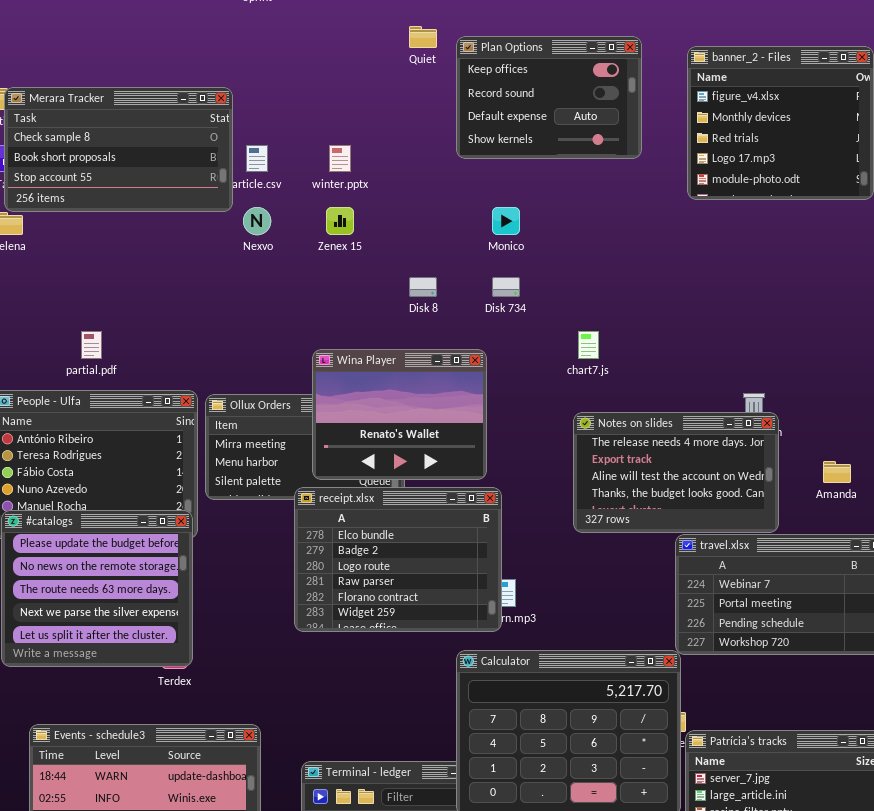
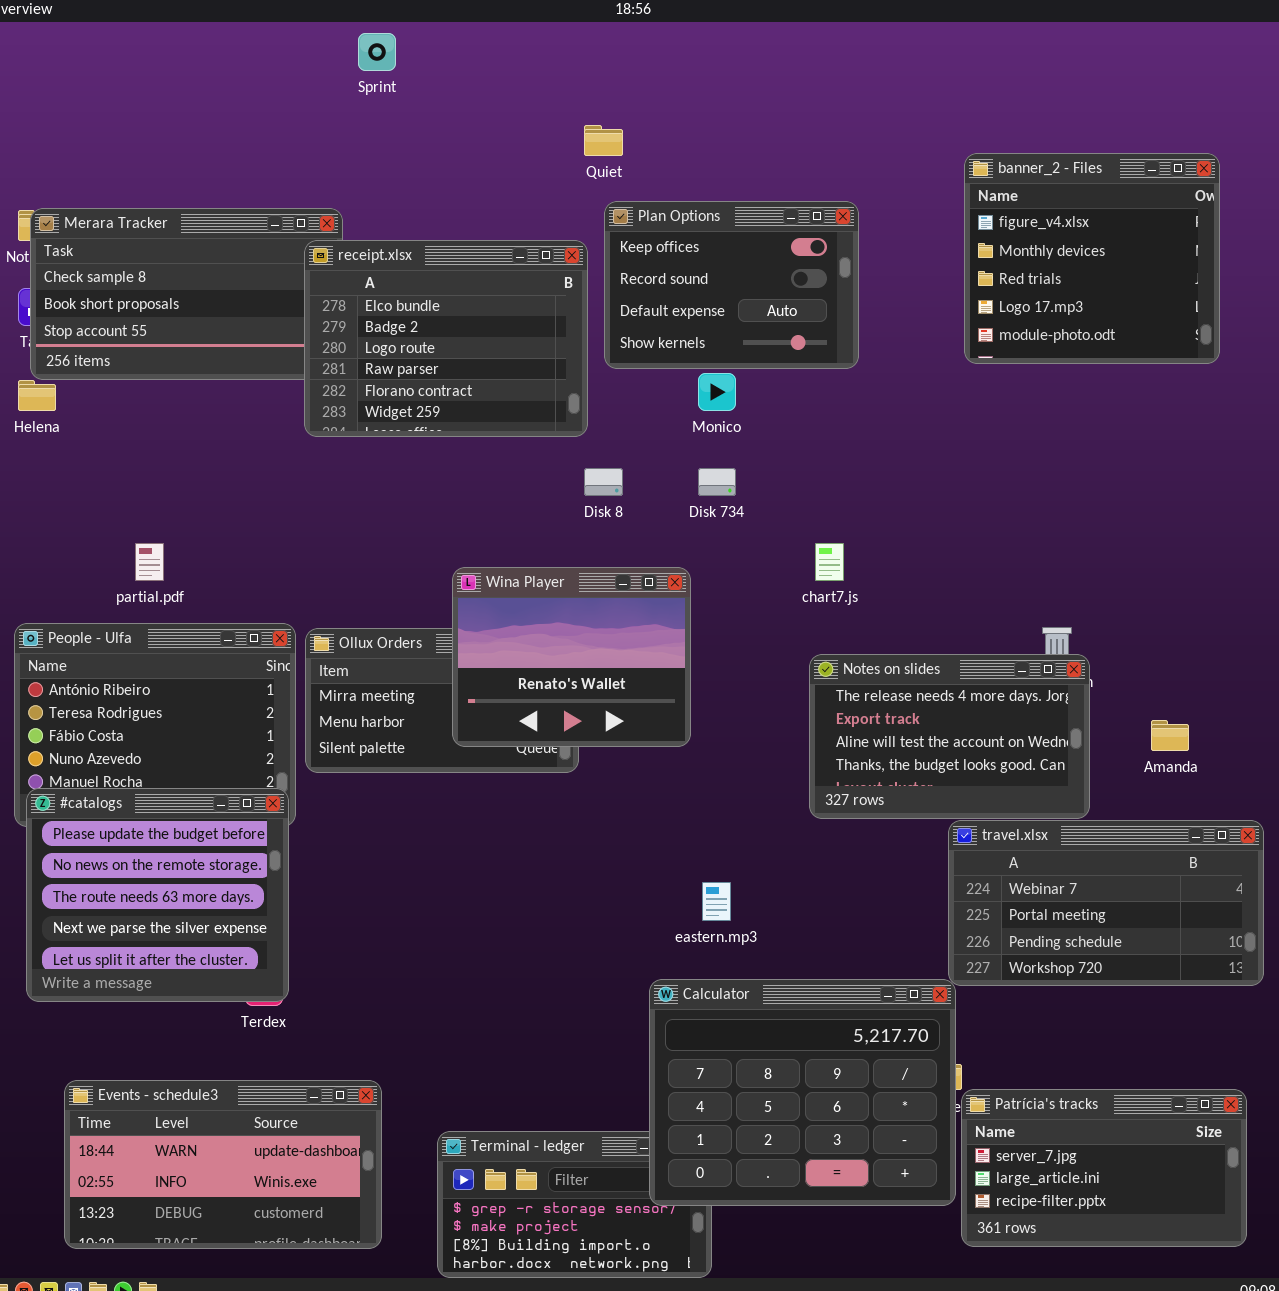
Plan Options: [456,36,642,159] -> [604,201,859,369], moved
receipt.xlsx: [294,487,502,632] -> [304,240,588,437], moved

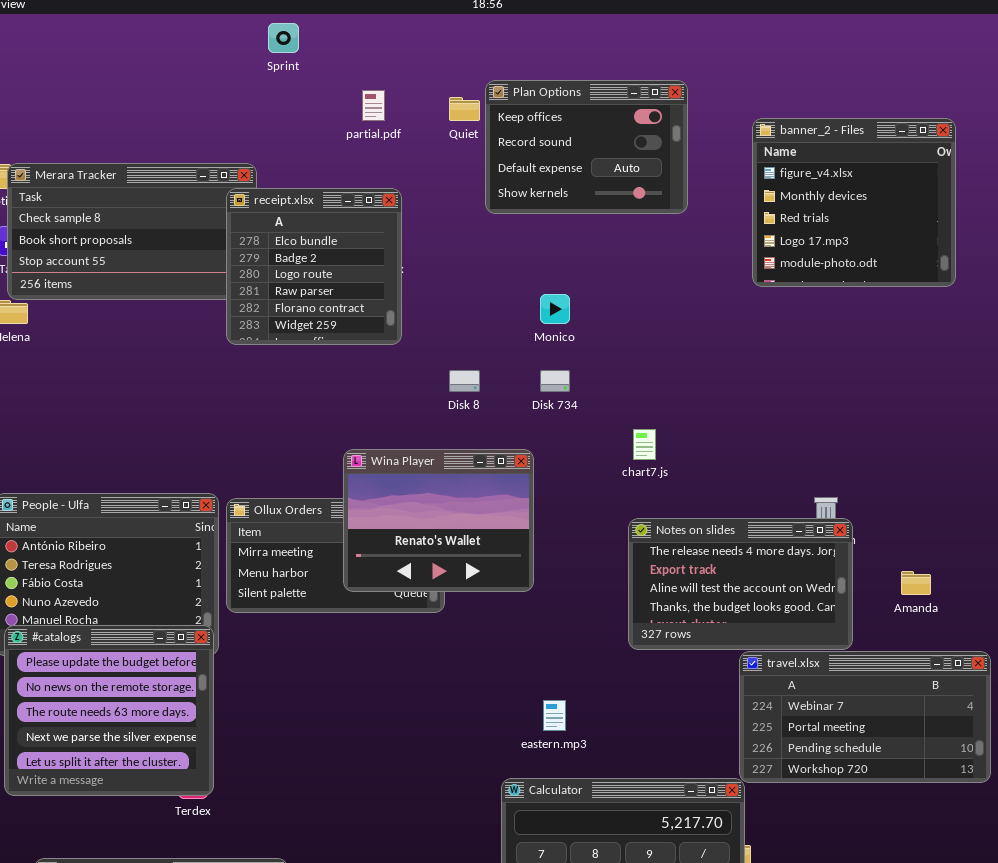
Plan Options: [604,201,859,369] -> [485,80,688,214], moved
receipt.xlsx: [304,240,588,437] -> [226,188,402,345], resized
partial.pdf: [135,543,164,581] -> [362,90,385,121], moved

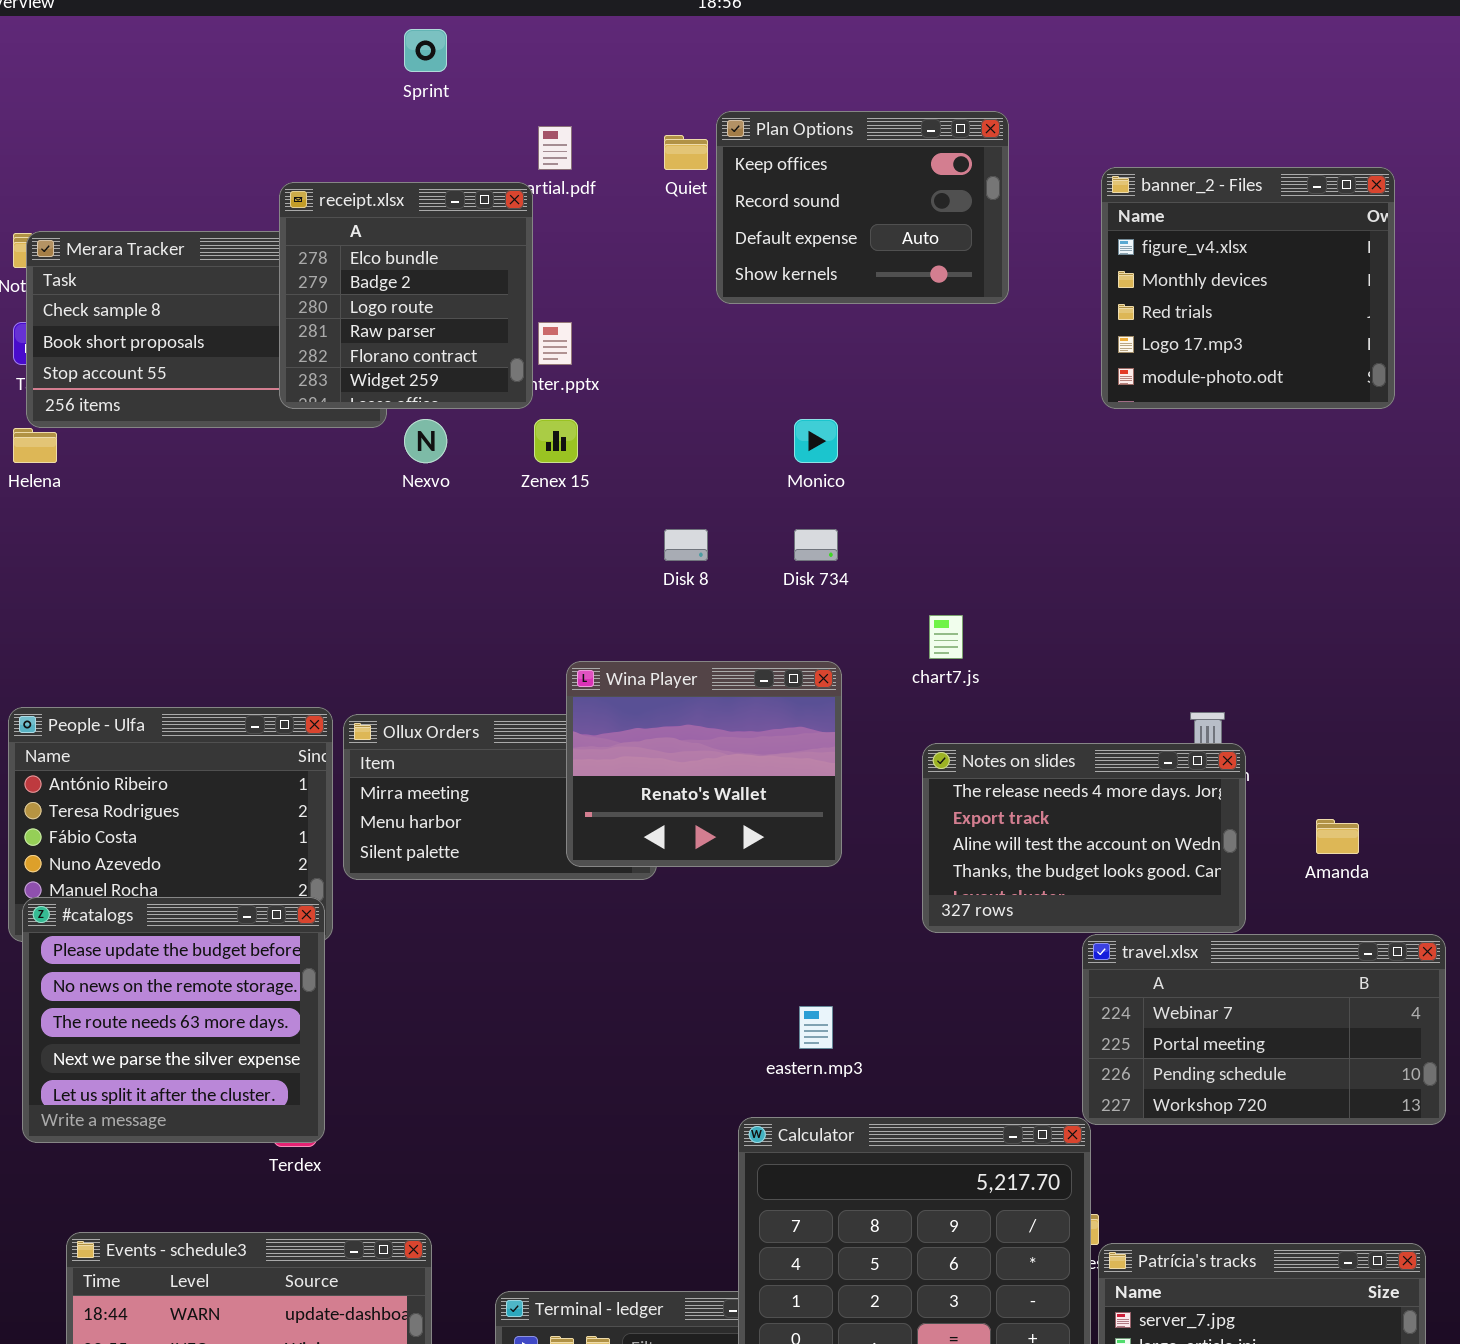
receipt.xlsx: [226,188,402,345] -> [279,182,533,409], moved
Wina Player: [343,449,534,592] -> [566,661,842,867], moved

